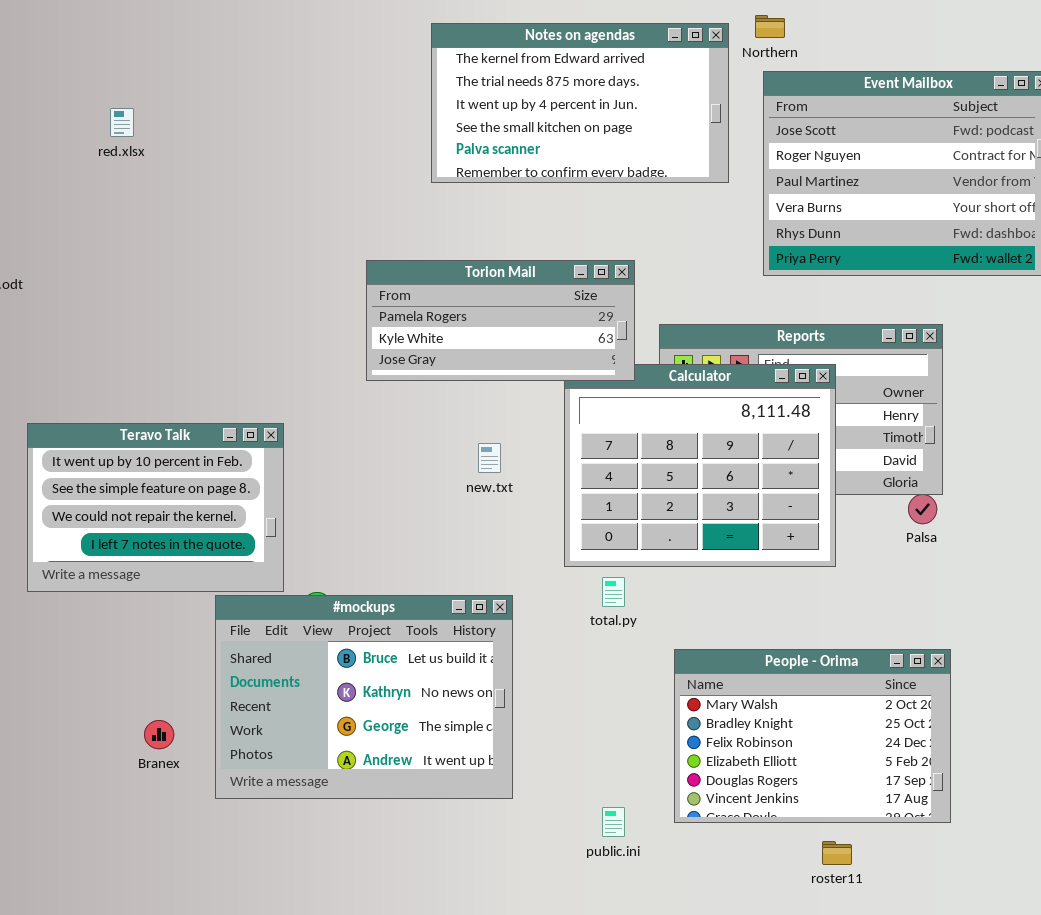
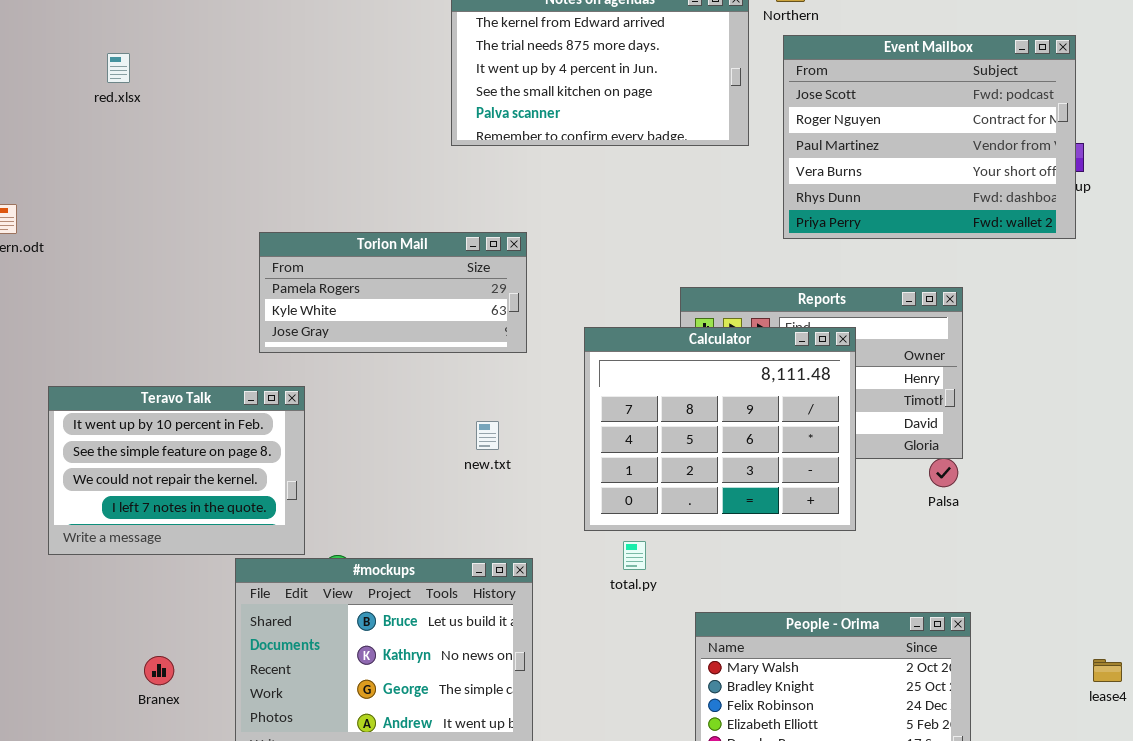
red.xlsx: [110,108,134,137] -> [107,53,130,83], moved
Torion Mail: [366,260,635,381] -> [259,232,527,353], moved
new.txt: [478,443,501,473] -> [476,421,499,450], moved
Branex: [144,720,174,749] -> [144,656,174,685], moved

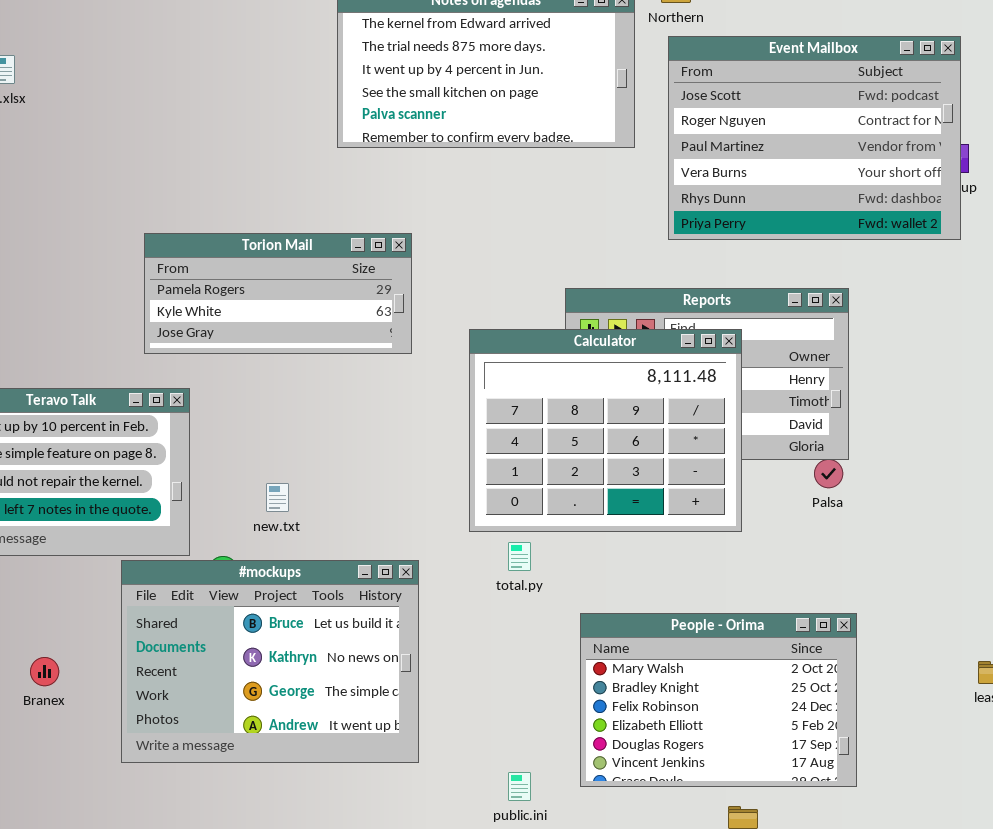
new.txt: [476,421,499,450] -> [266,483,289,512], moved

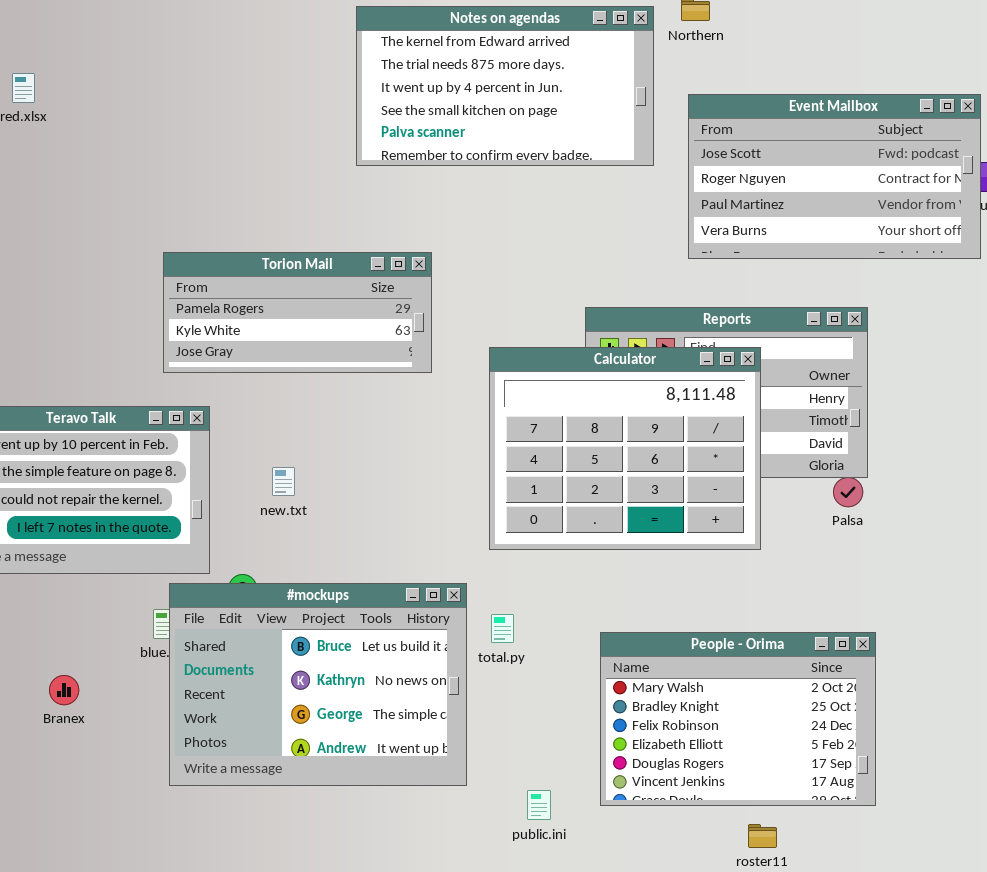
Event Mailbox: [668,36,961,240] -> [688,94,981,259], resized
new.txt: [266,483,289,512] -> [272,467,295,496], moved
total.py: [508,542,531,571] -> [491,614,514,643], moved
#mockups: [121,560,419,763] -> [169,583,467,786], moved

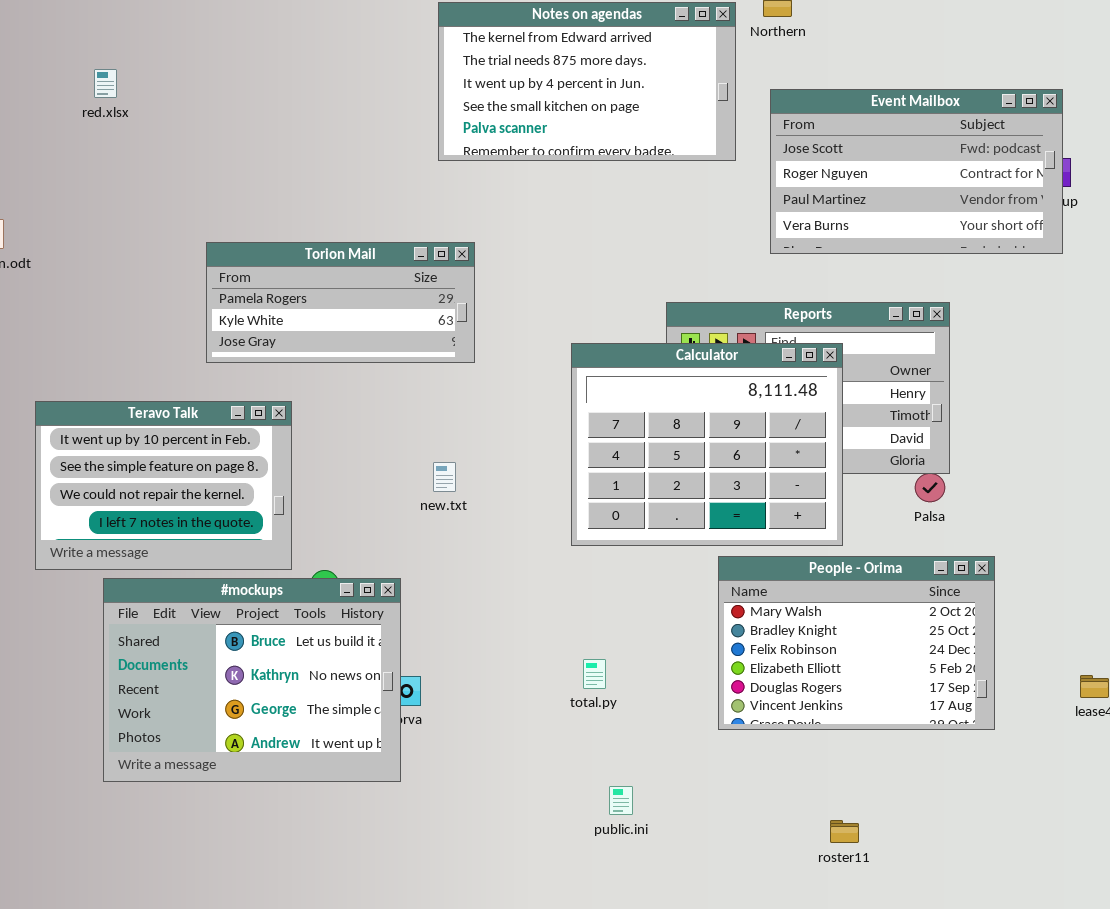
Torion Mail: [163,252,432,373] -> [206,242,475,363], moved
new.txt: [272,467,295,496] -> [433,462,456,492], moved
#mockups: [169,583,467,786] -> [103,578,401,782], moved
total.py: [491,614,514,643] -> [583,659,606,689], moved
People - Orima: [600,632,876,806] -> [718,556,995,730], moved

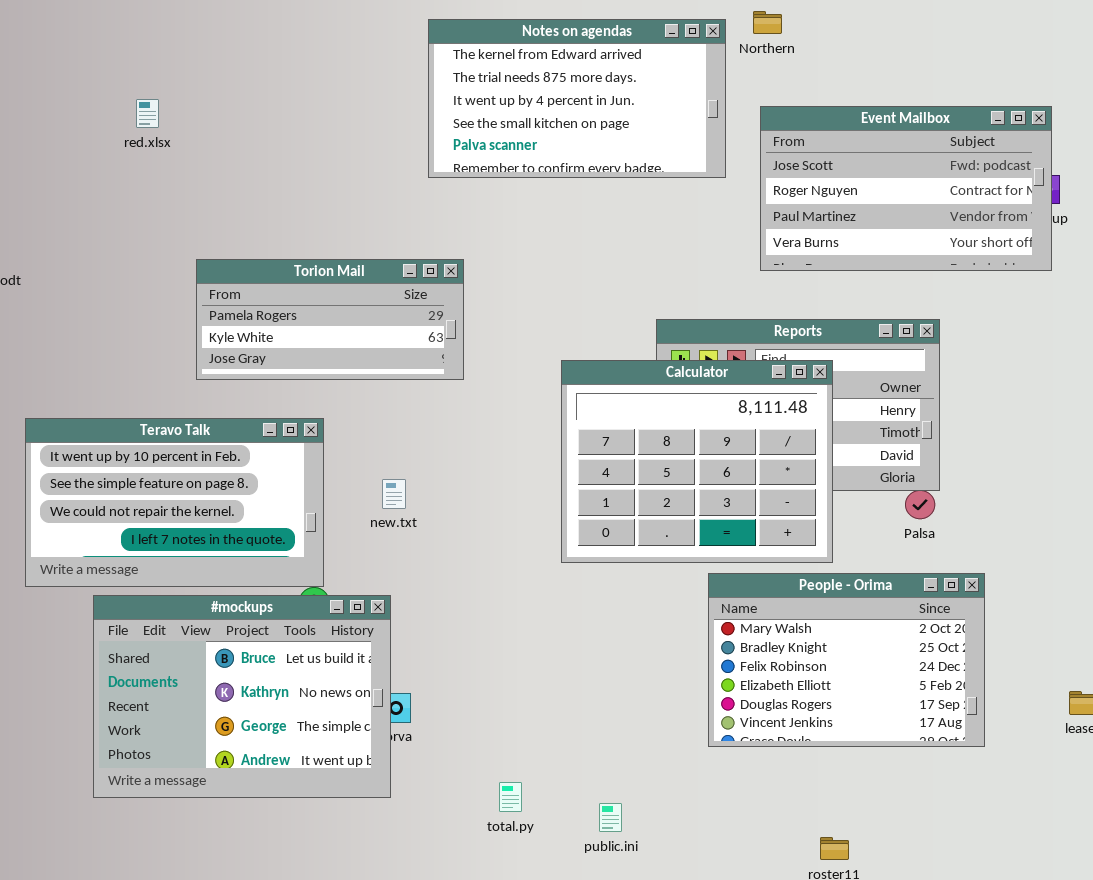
red.xlsx: [94,69,117,98] -> [136,99,159,128], moved
Teravo Talk: [35,401,292,570] -> [25,418,324,587], resized
new.txt: [433,462,456,492] -> [382,479,406,509], moved
total.py: [583,659,606,689] -> [499,782,522,812], moved

